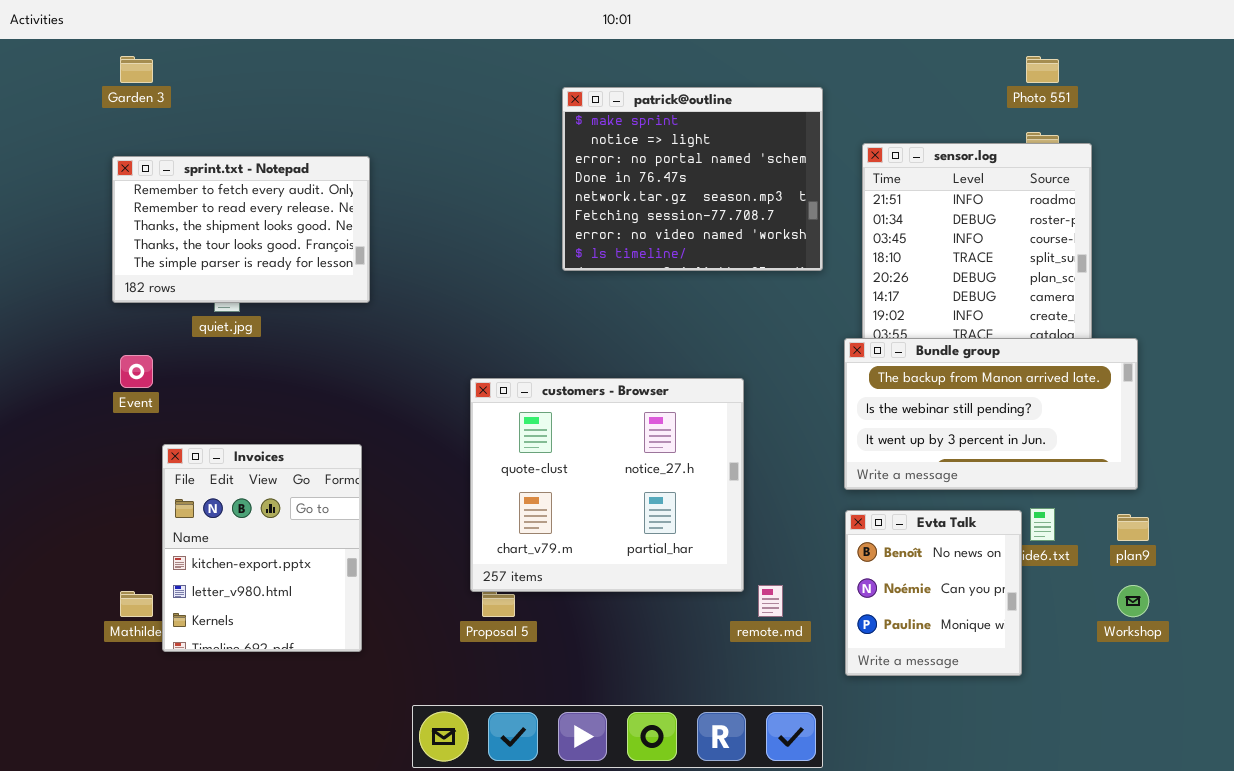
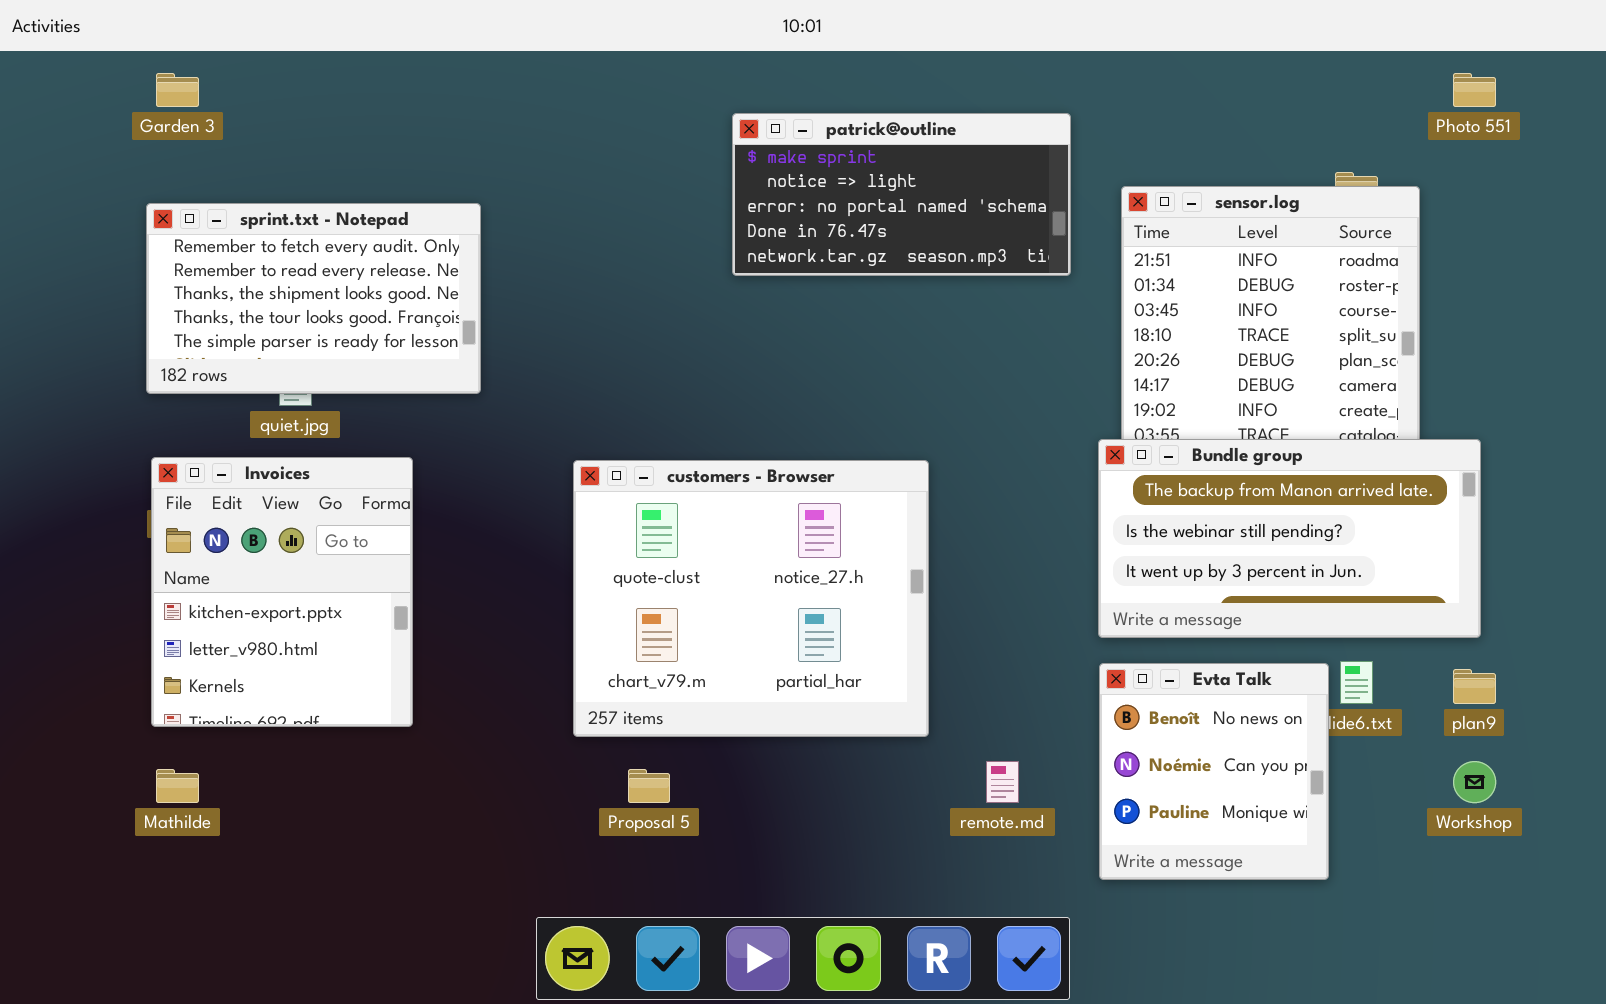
Photo 551: [1026,56,1059,83] -> [1453,73,1496,107], moved
patrick@outline: [562,87,823,271] -> [732,113,1071,276], resized
customers - Browser: [470,378,744,592] -> [573,460,929,737], moved
Invoices: [162,444,362,652] -> [151,457,413,727], moved

